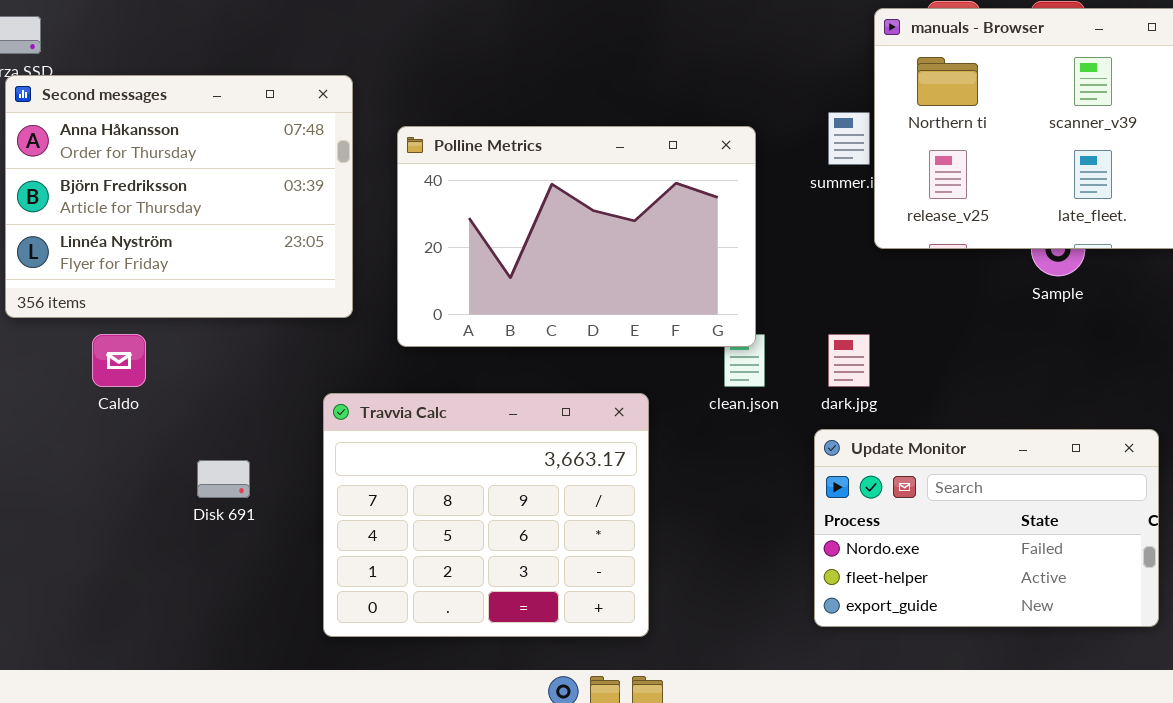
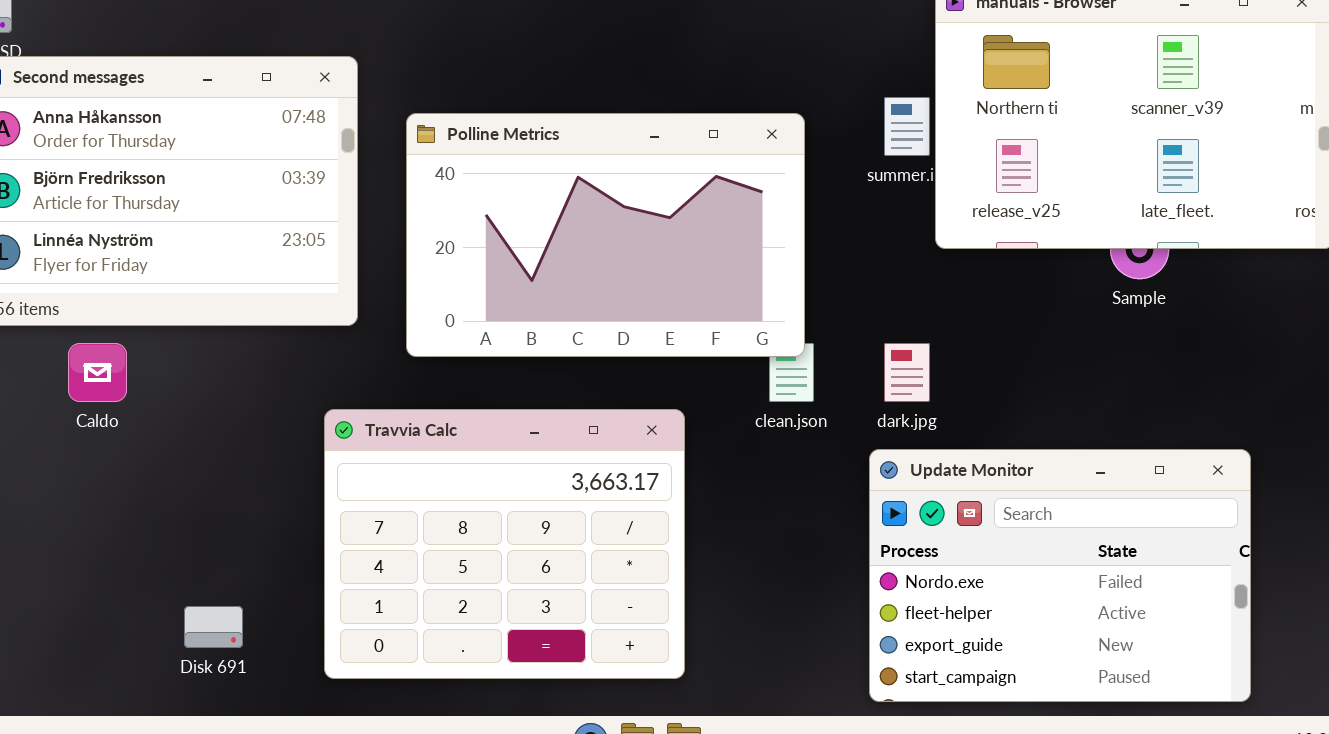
Update Monitor: [814,429,1159,627] -> [869,449,1251,702], resized
Disk 691: [197,460,250,498] -> [184,606,243,648], moved

